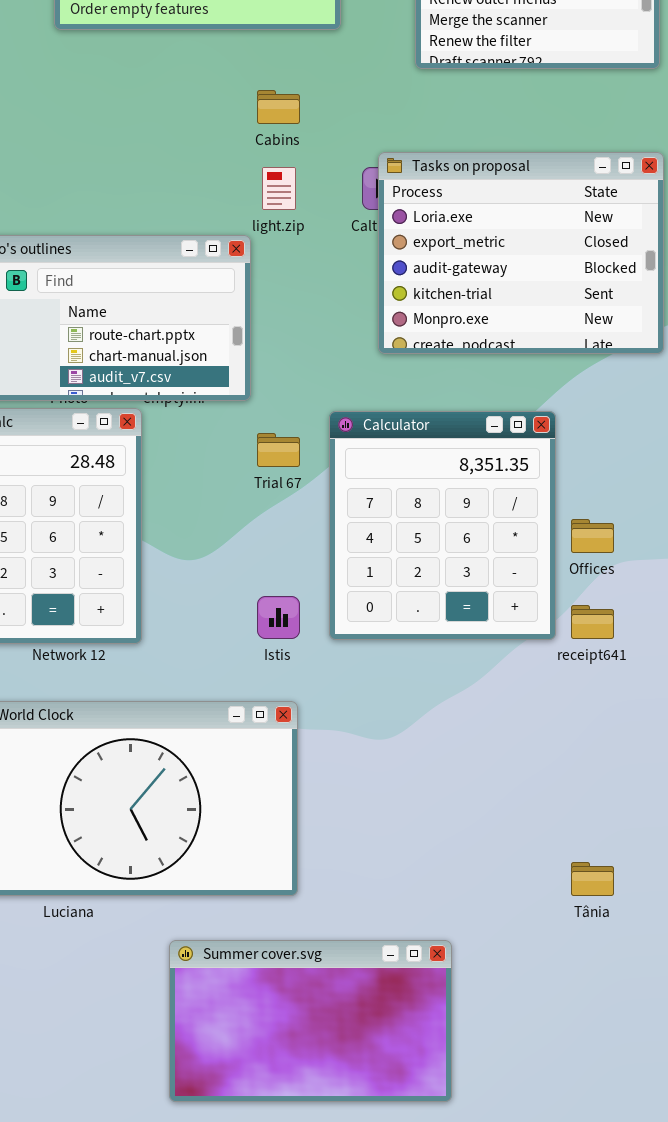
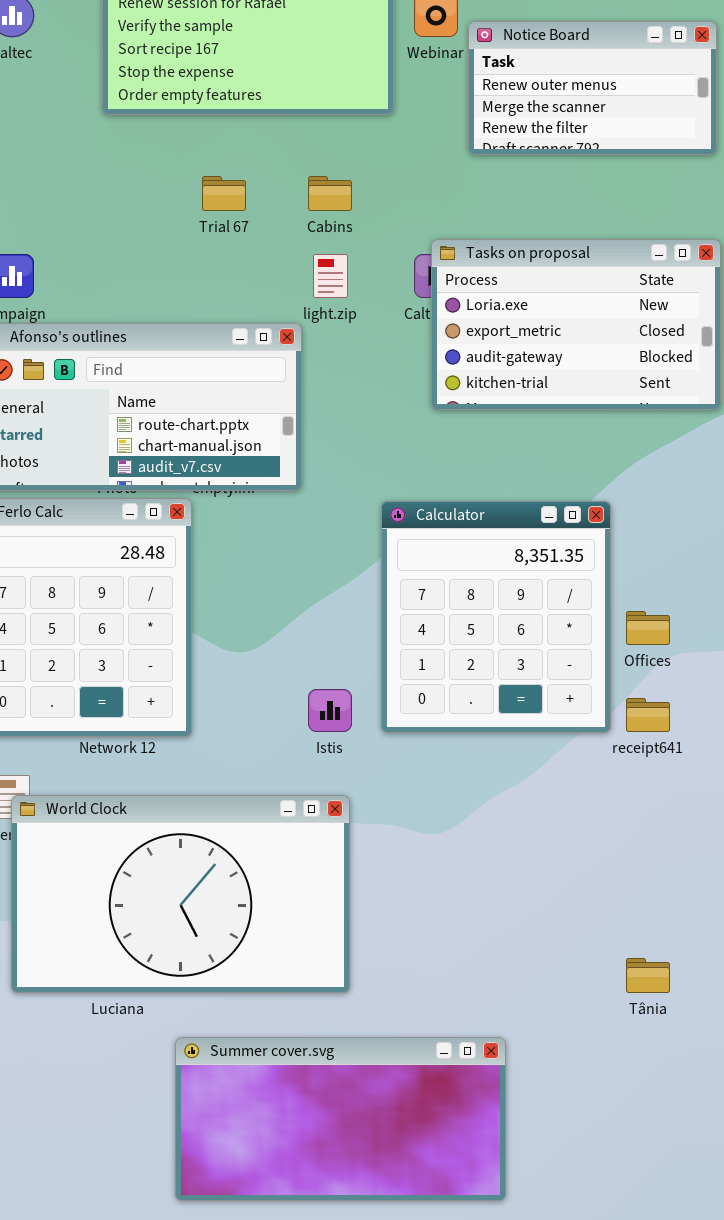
Tasks on proposal: [378,152,664,354] -> [431,239,721,410], resized
Trial 67: [257,433,300,467] -> [202,176,246,211], moved
Summer cover.svg: [169,940,452,1102] -> [175,1037,506,1201], resized

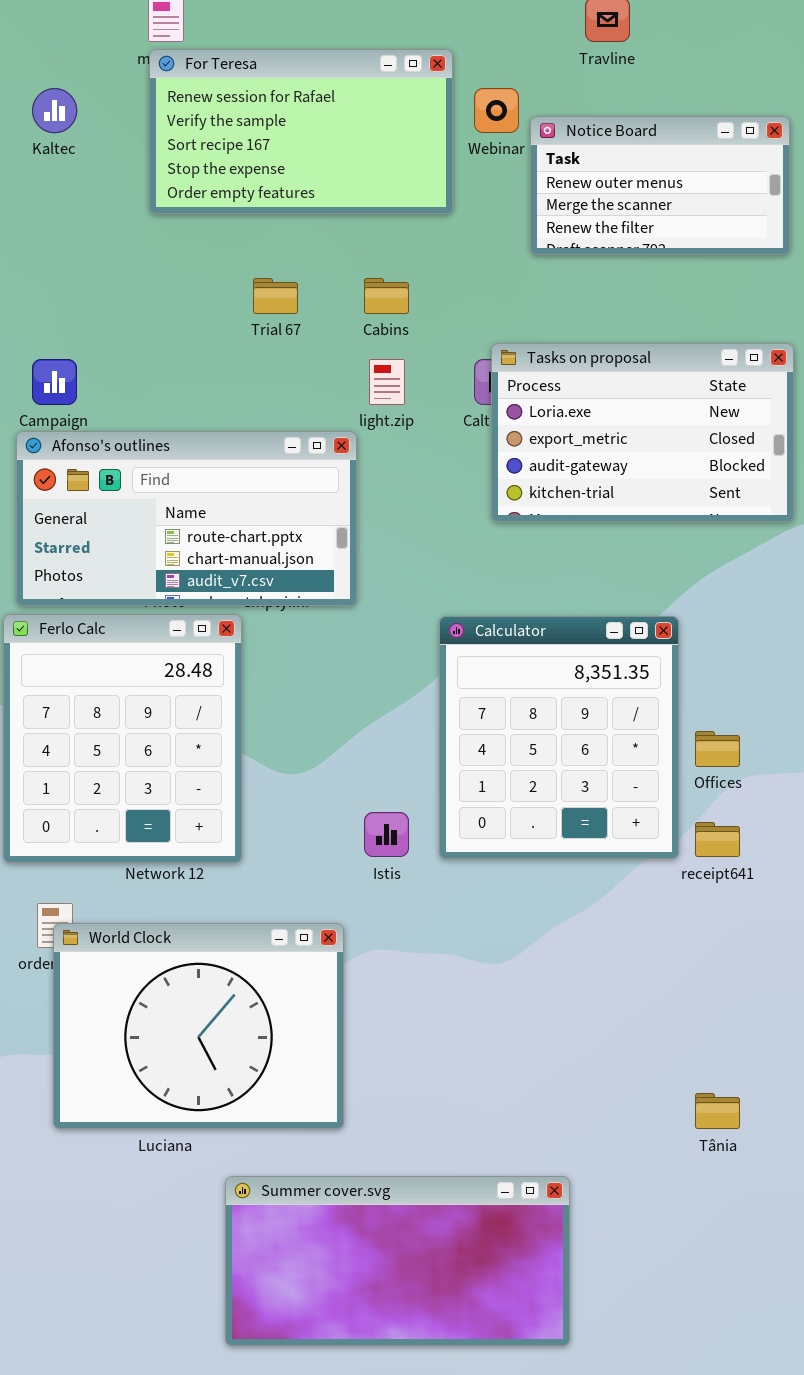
World Clock: [11,795,350,993] -> [53,923,344,1129], resized

